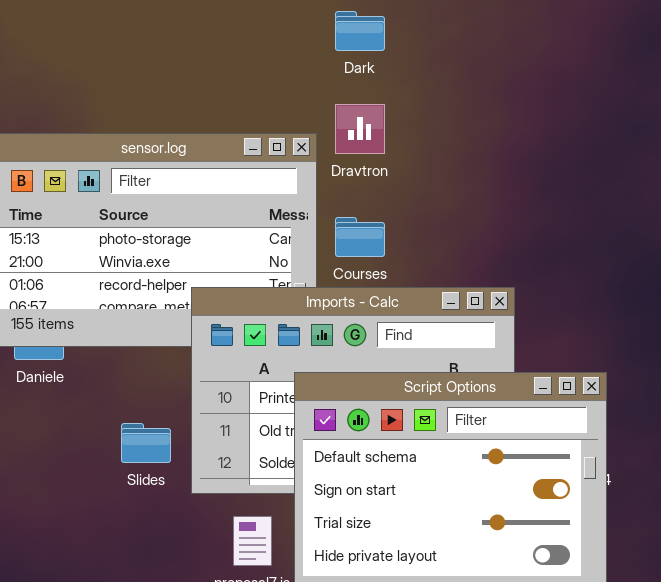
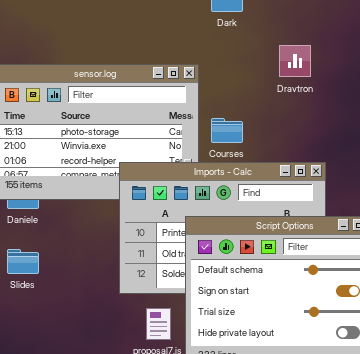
Dravtron: [335,104,385,154] -> [279,45,311,77], moved
Slides: [121,423,171,463] -> [7,249,39,274], moved

